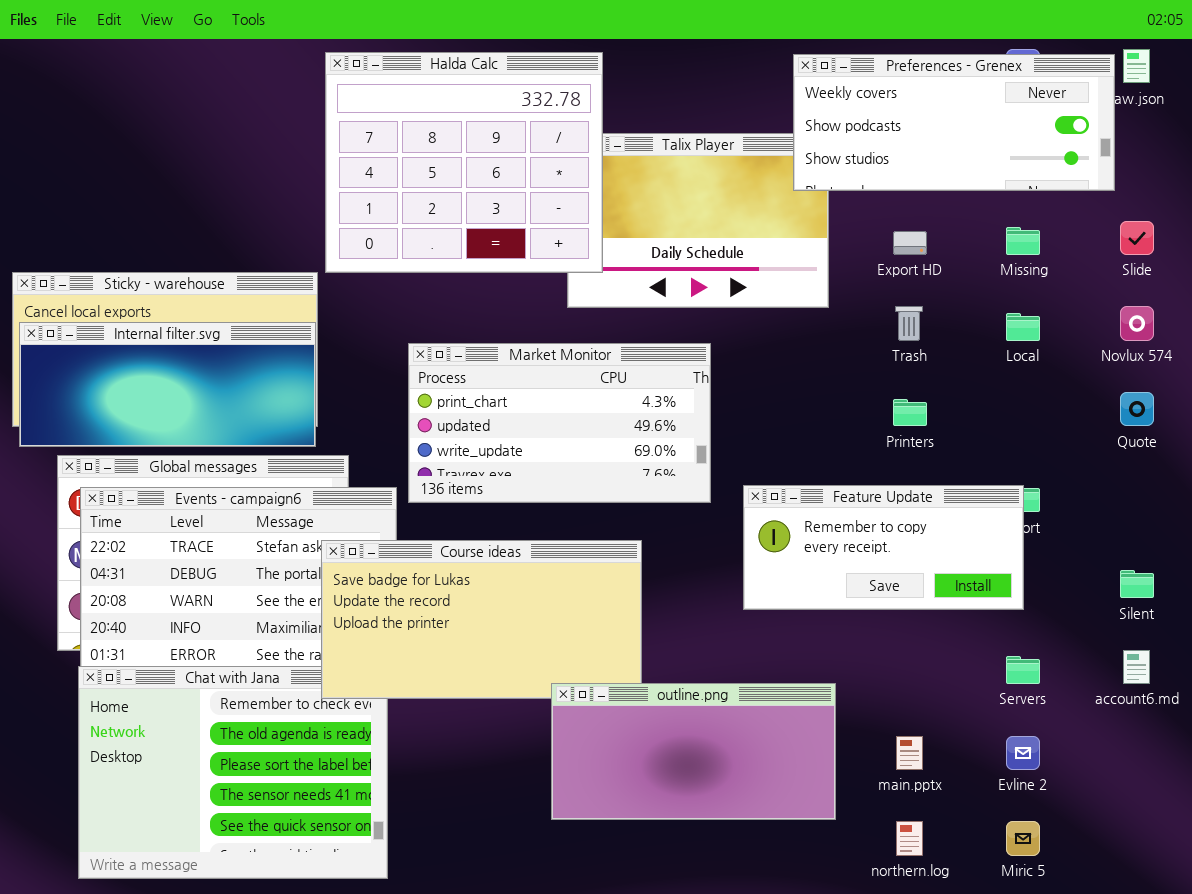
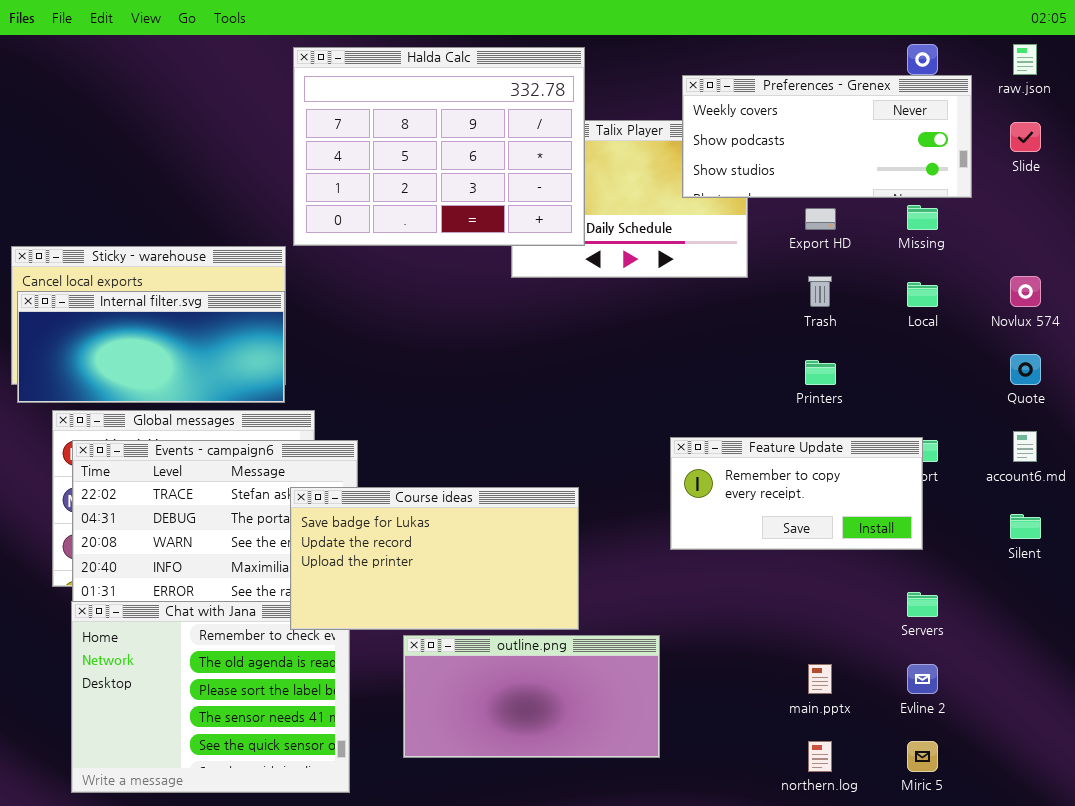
Halda Calc: [325,52,603,273] -> [293,47,585,246], resized
Preferences - Grenex: [793,54,1115,191] -> [682,75,972,198], moved
Slide: [1120,221,1154,255] -> [1010,122,1041,152], moved
Market Monitor: [408,343,711,503] -> none, closed
account6.md: [1123,650,1150,684] -> [1013,431,1037,462], moved
outline.png: [551,683,836,820] -> [403,635,660,758], moved

